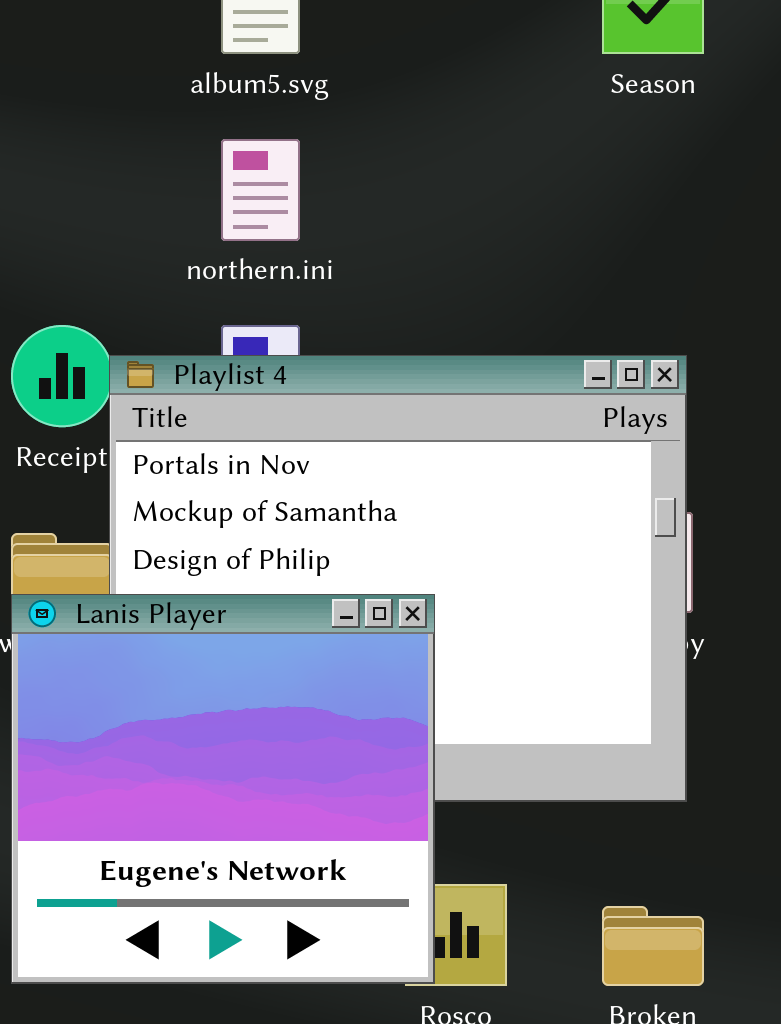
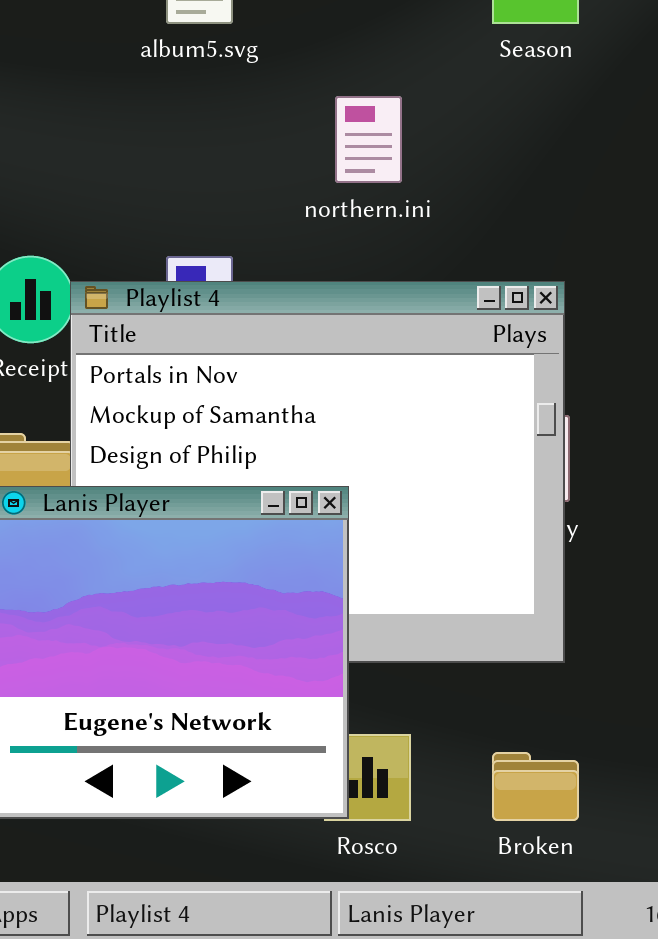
northern.ini: [221,139,300,241] -> [335,96,402,183], moved

